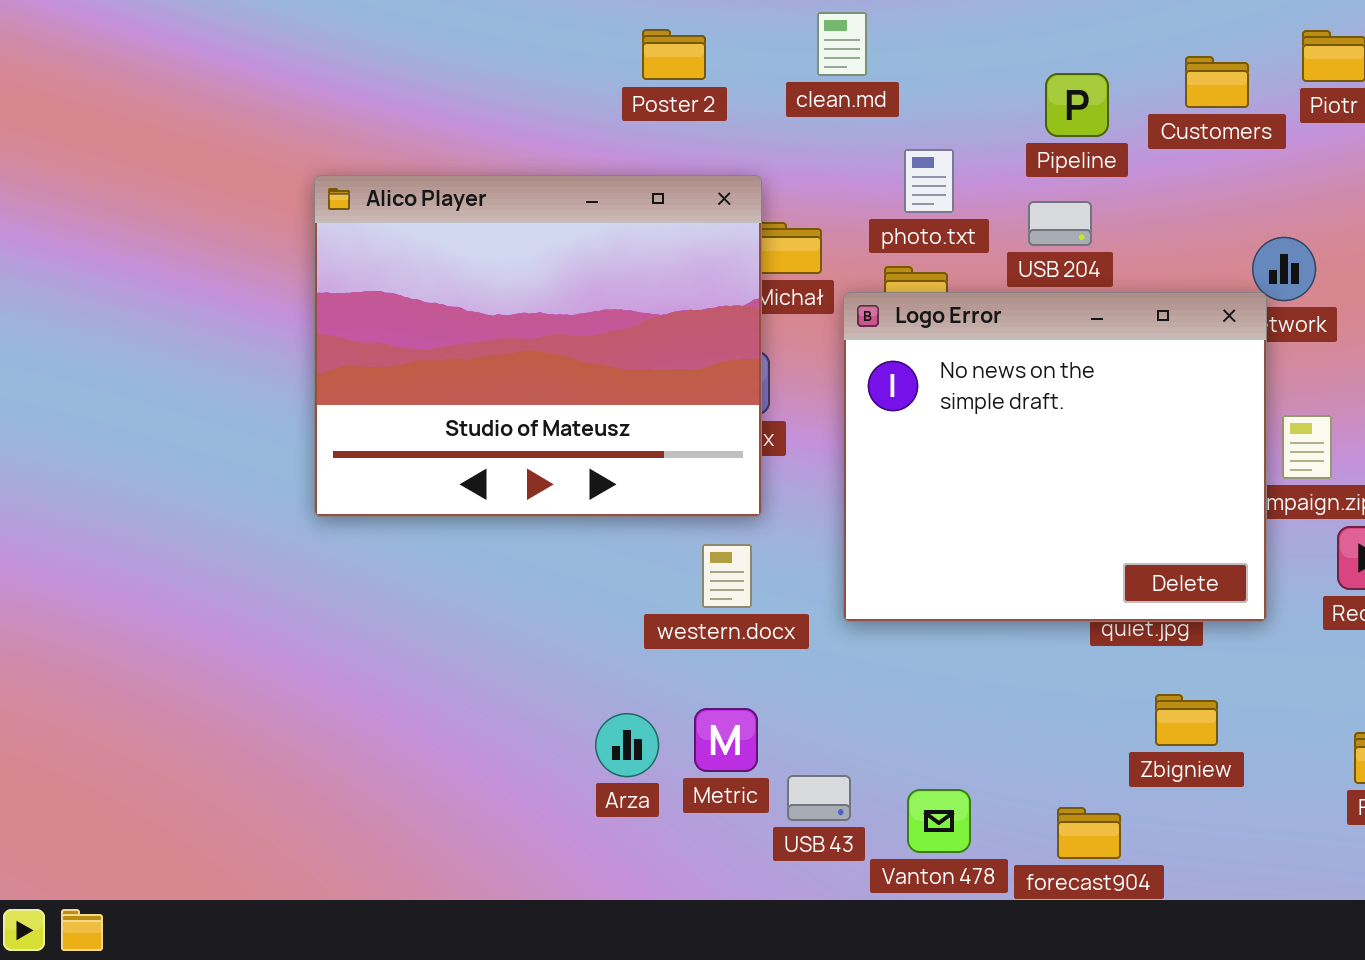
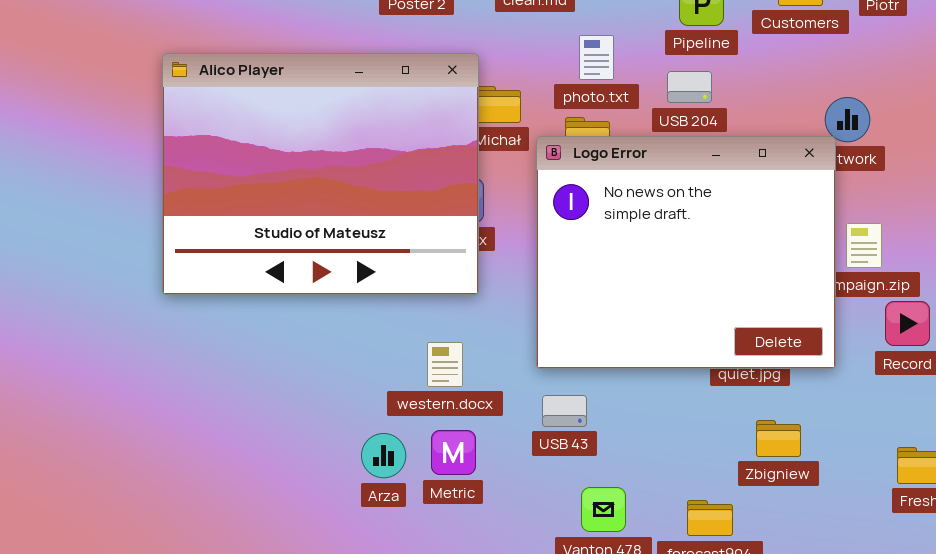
western.docx: [702,544,752,608] -> [427,342,463,387], moved
USB 43: [787,775,851,821] -> [542,395,587,427], moved

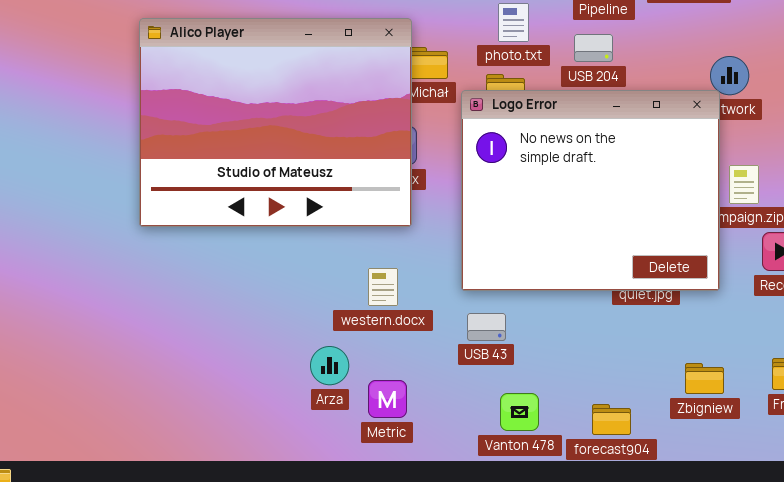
Zbigniew: [756,420,801,457] -> [685,363,724,394], moved
Metric: [431,430,476,475] -> [368,380,407,418], moved

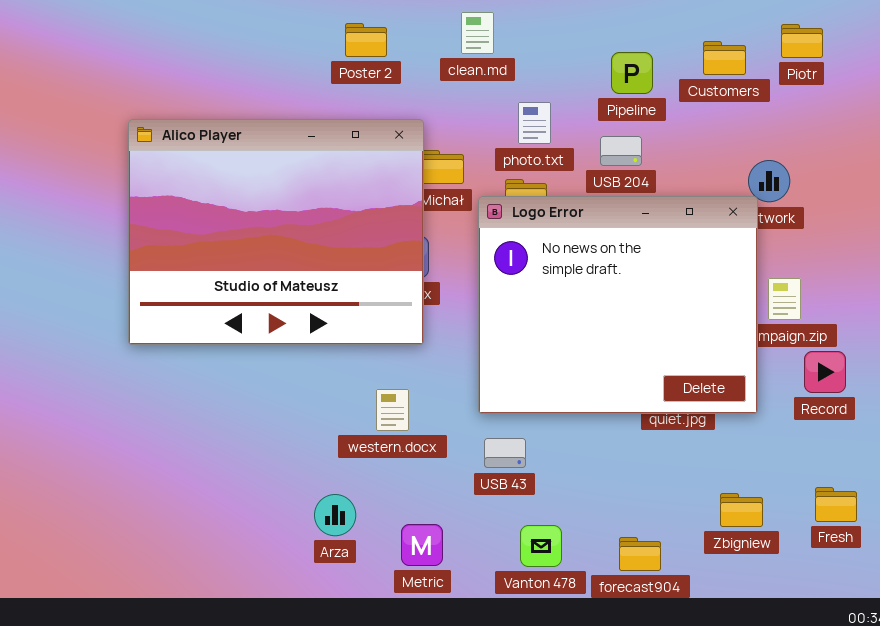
Arza: [310,346,349,385] -> [314,494,356,536], moved
Metric: [368,380,407,418] -> [401,524,443,566], moved

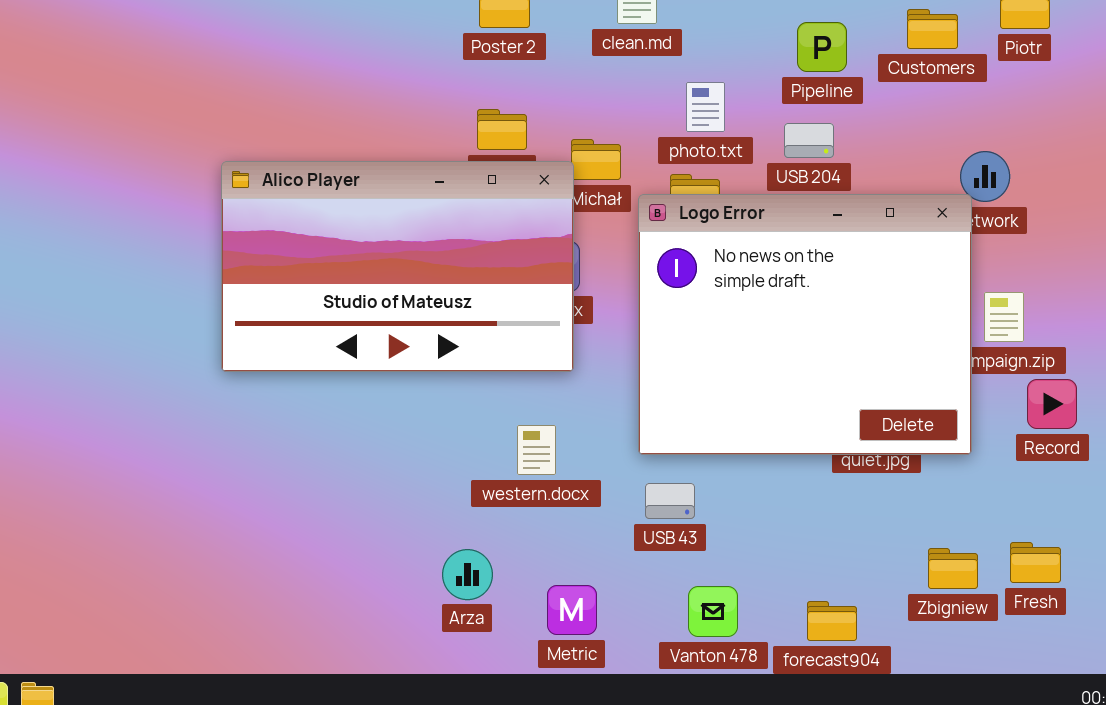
Alico Player: [128,119,424,345] -> [221,161,574,372], resized
Fresh: [815,487,857,522] -> [1010,542,1061,583], moved

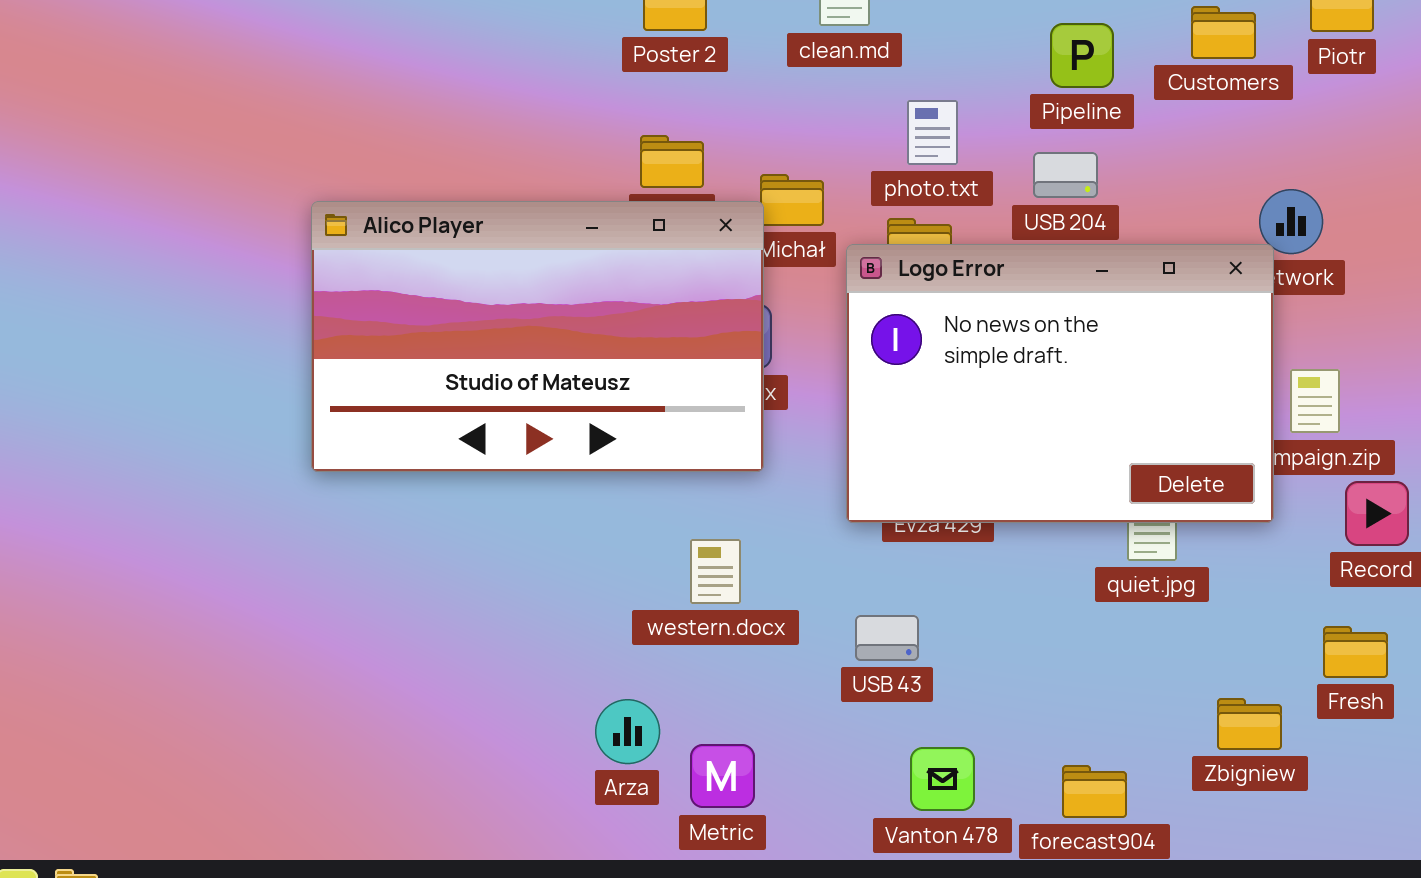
Logo Error: [638,194,972,455] -> [846,244,1274,523], resized
Fresh: [1010,542,1061,583] -> [1323,626,1388,678], moved
Metric: [547,585,597,635] -> [690,744,755,808], moved

